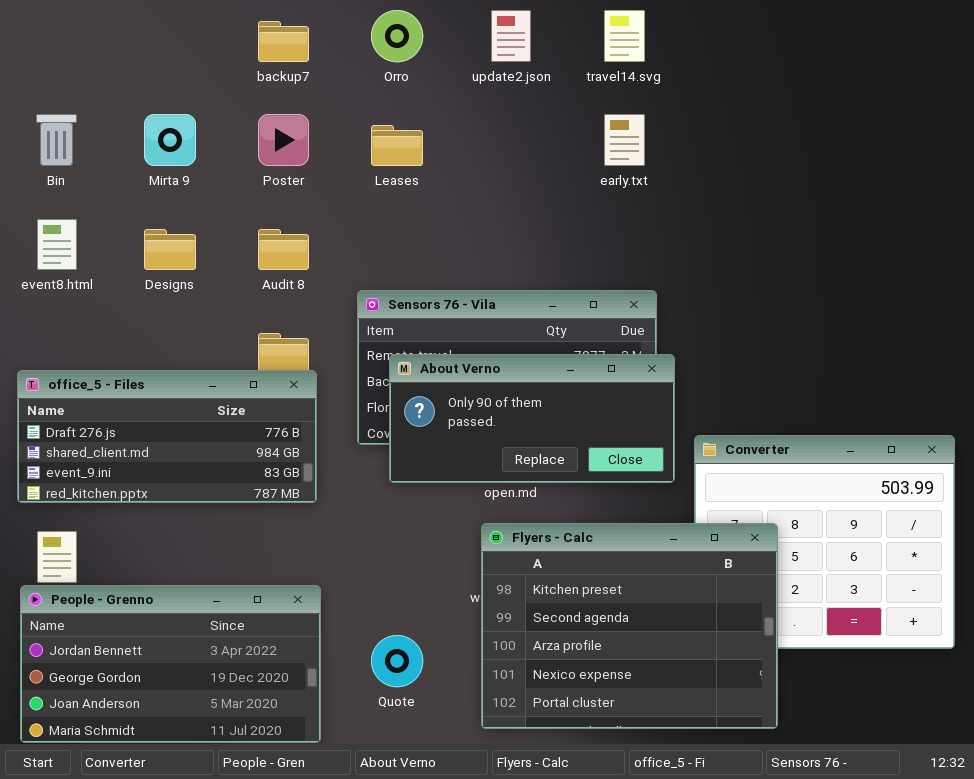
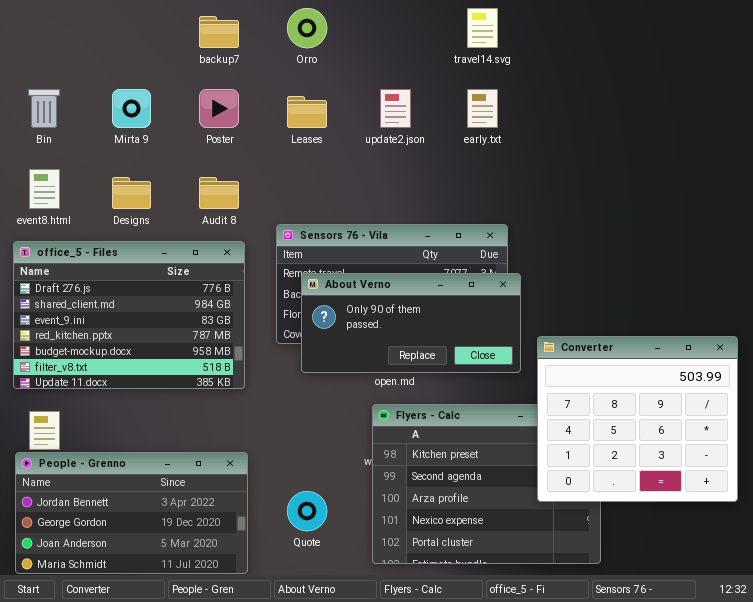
update2.json: [491,10,531,62] -> [380,89,411,128], moved
office_5 - Files: [17,370,317,503] -> [13,241,245,389], resized
Converter: [694,435,955,649] -> [537,336,738,502], raised

